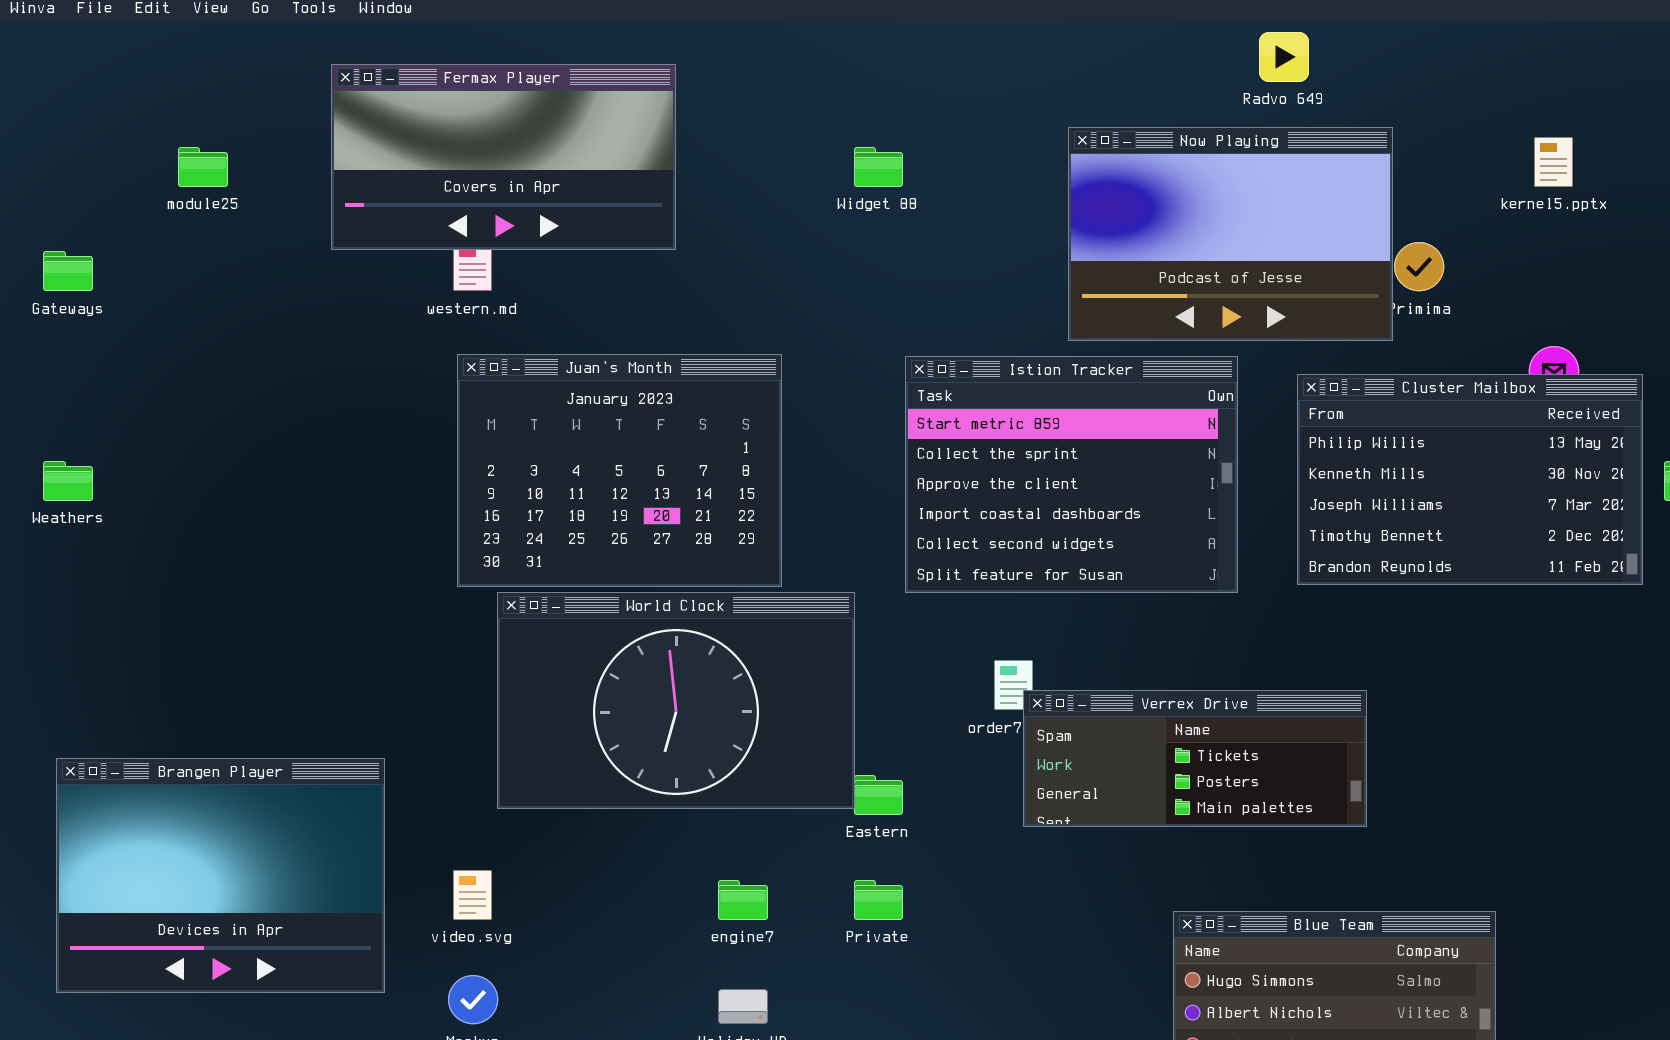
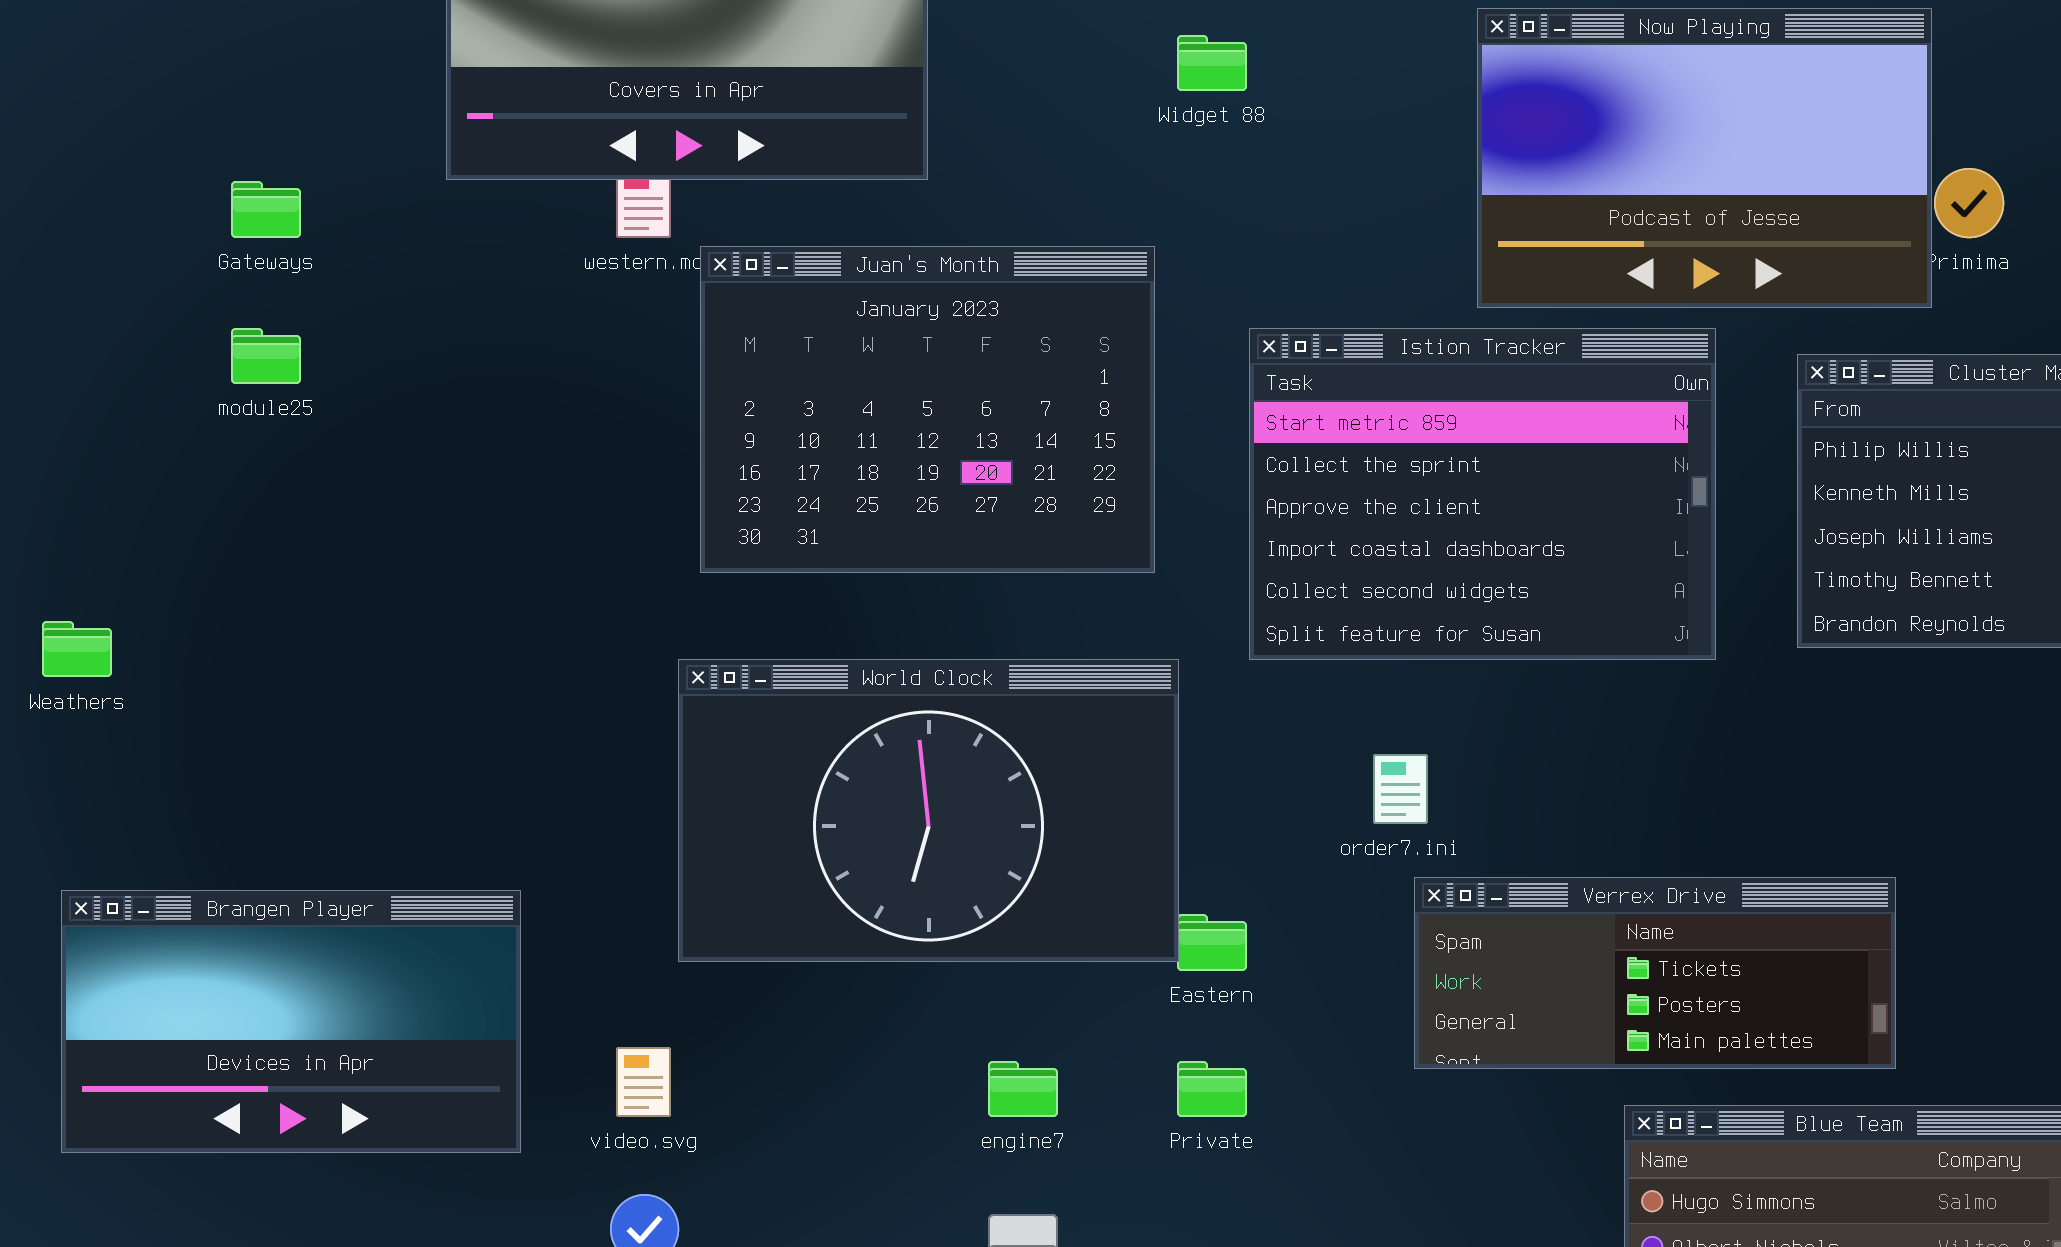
module25: [178,147,228,187] -> [231,328,301,384], moved
Gateways: [43,251,93,291] -> [231,181,301,238], moved
Juan's Month: [457,354,782,587] -> [700,246,1155,573], moved
Weathers: [43,461,93,501] -> [42,621,112,677], moved
Verrex Drive: [1023,690,1367,827] -> [1414,877,1896,1069], moved
Brangen Player: [56,758,385,993] -> [61,890,521,1153], resized

